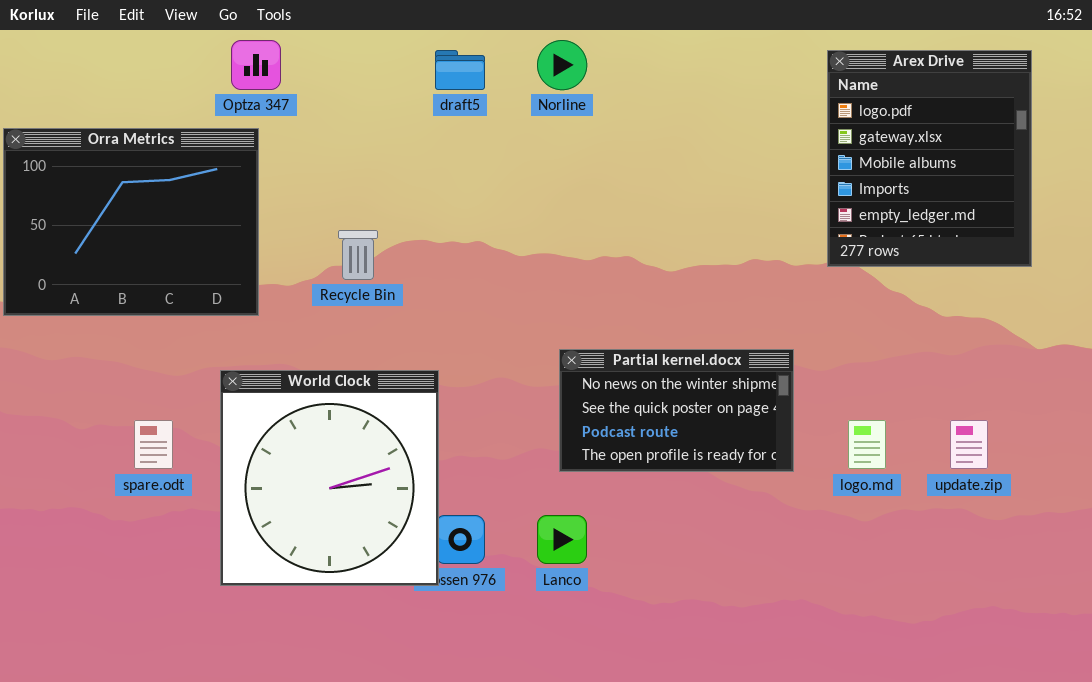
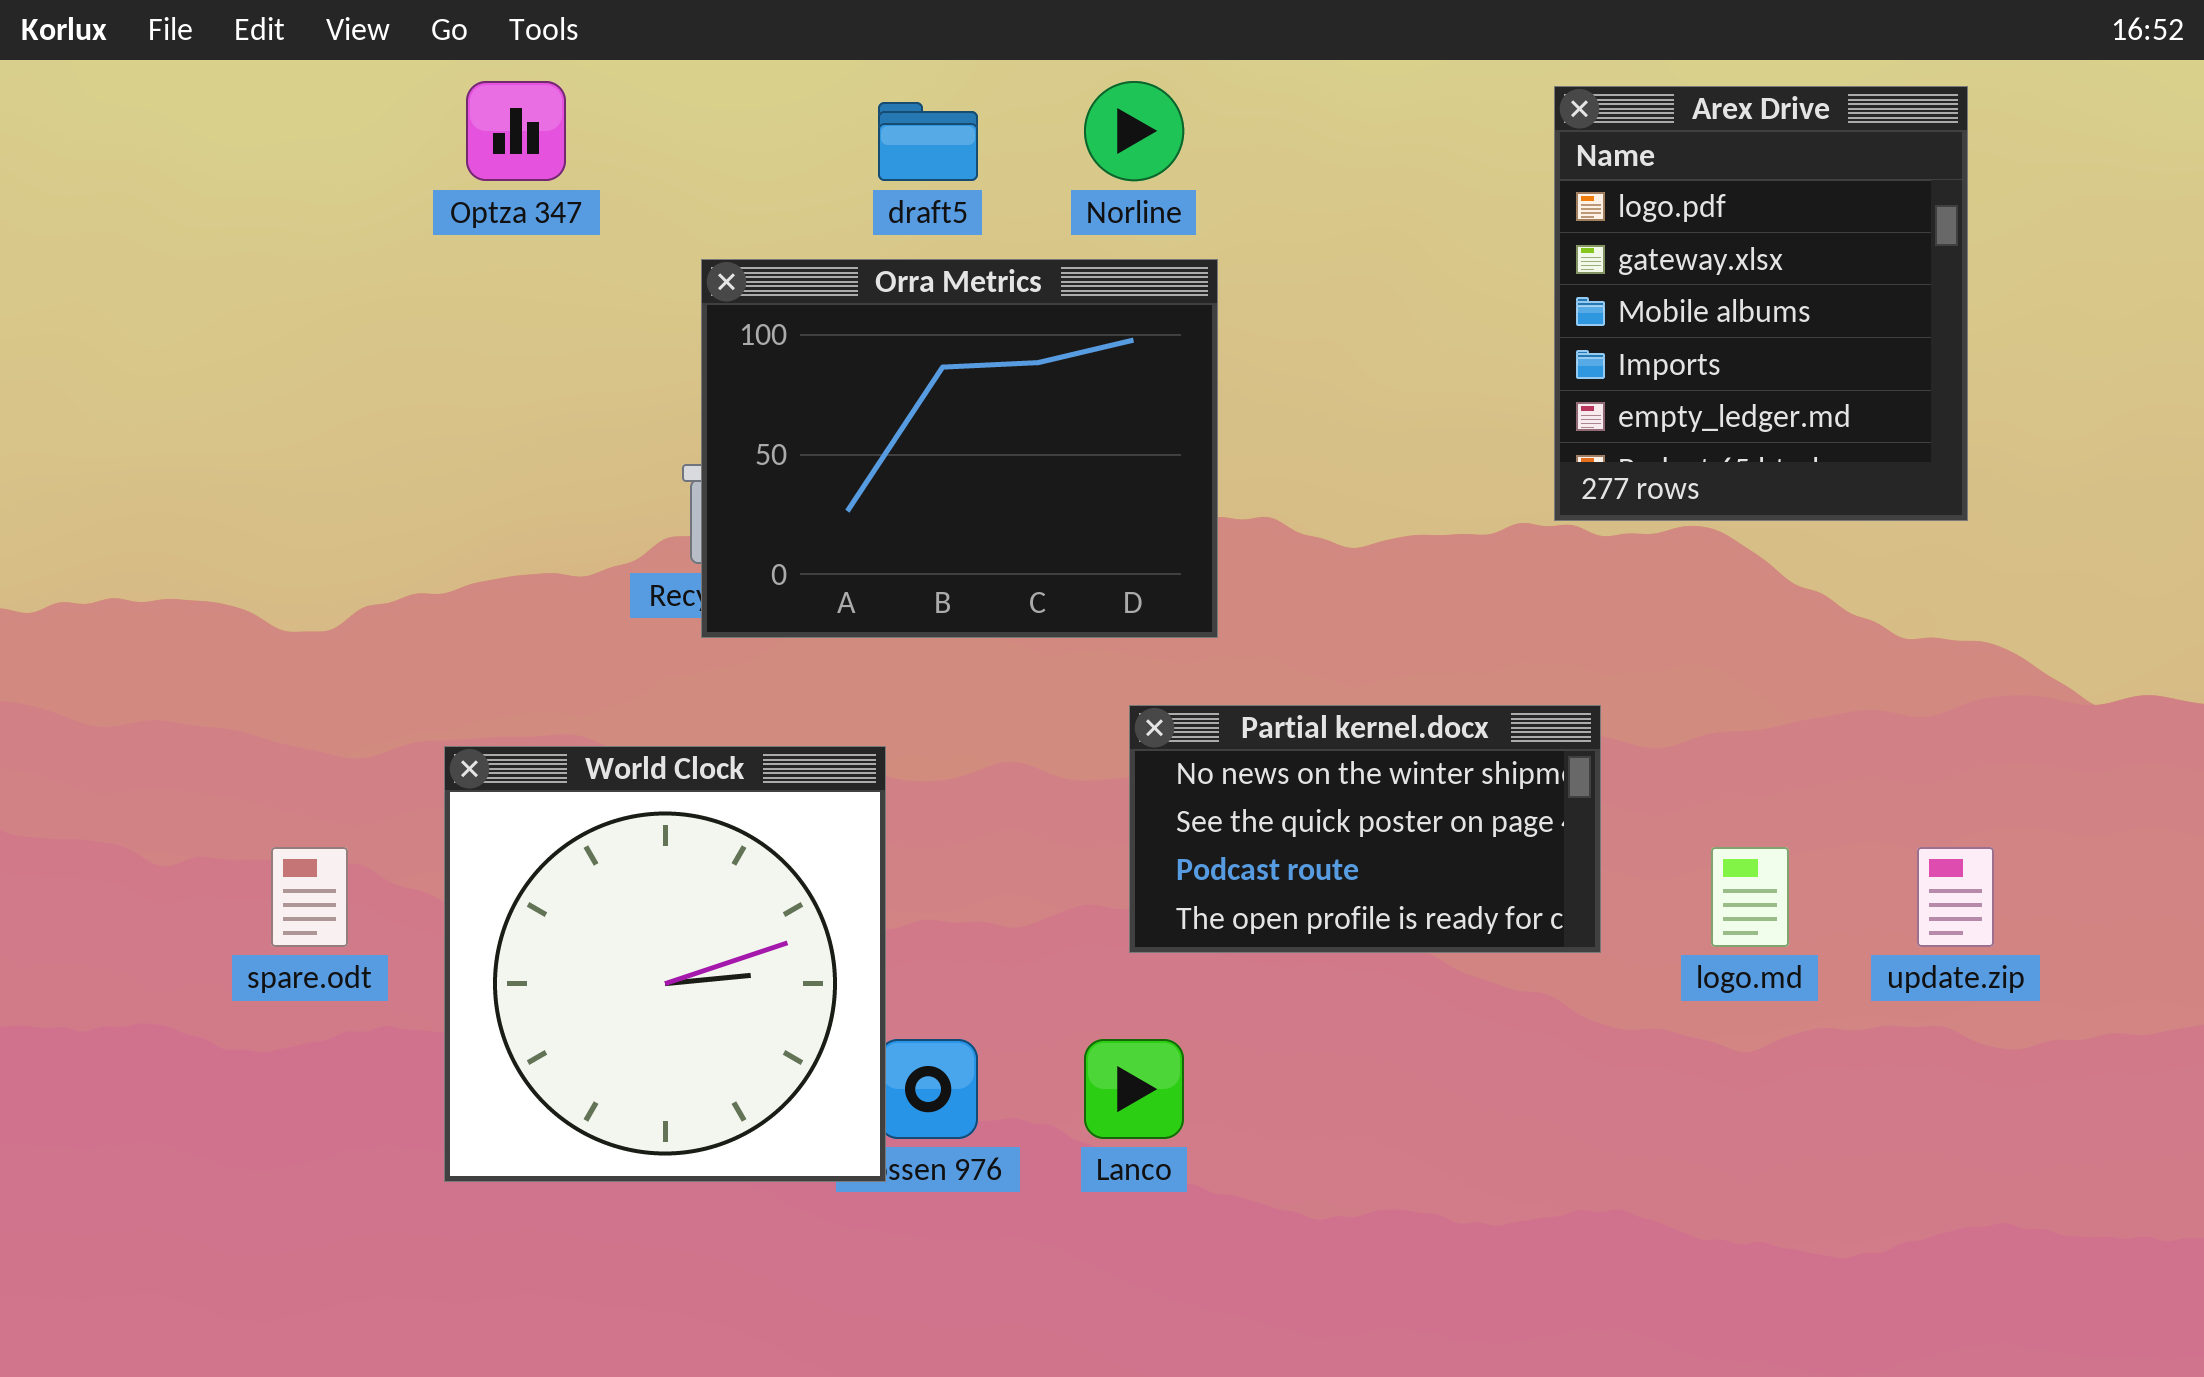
Arex Drive: [827,50,1032,267] -> [1554,86,1968,521], moved
Orra Metrics: [3,128,259,316] -> [701,259,1218,638], moved

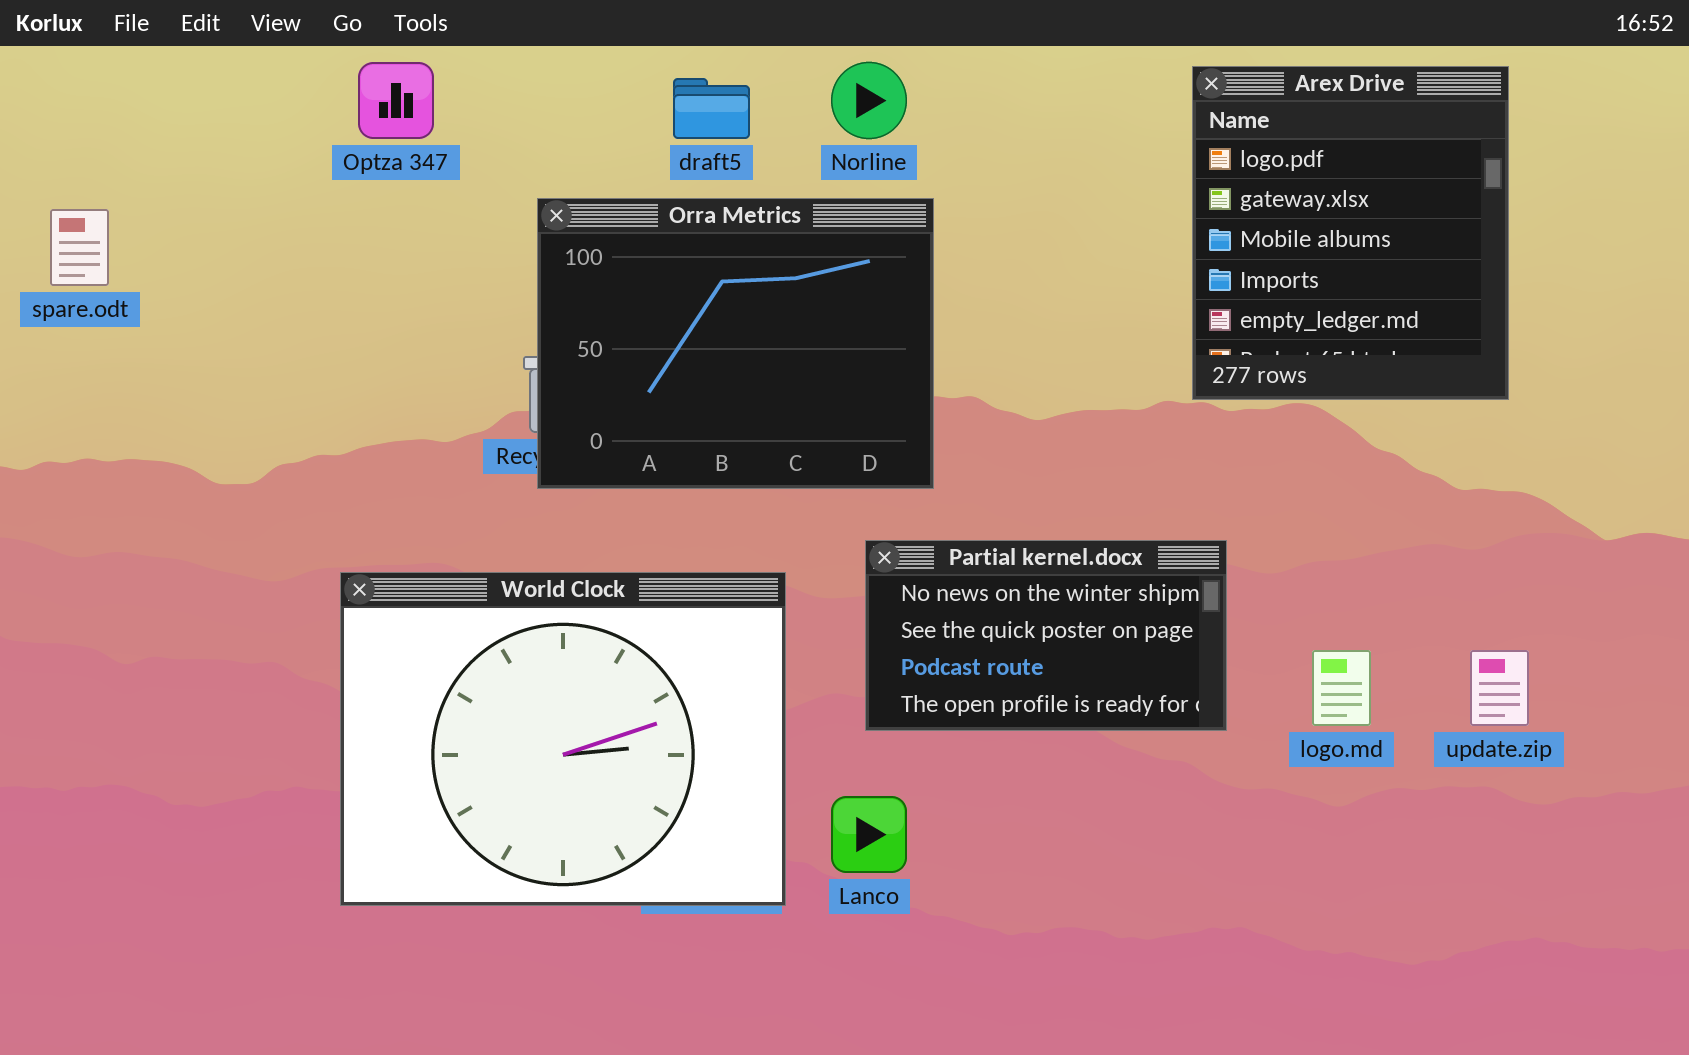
World Clock: [444,746,886,1182] -> [340,572,786,906], resized
spare.odt: [271,847,348,947] -> [50,209,109,286], moved

